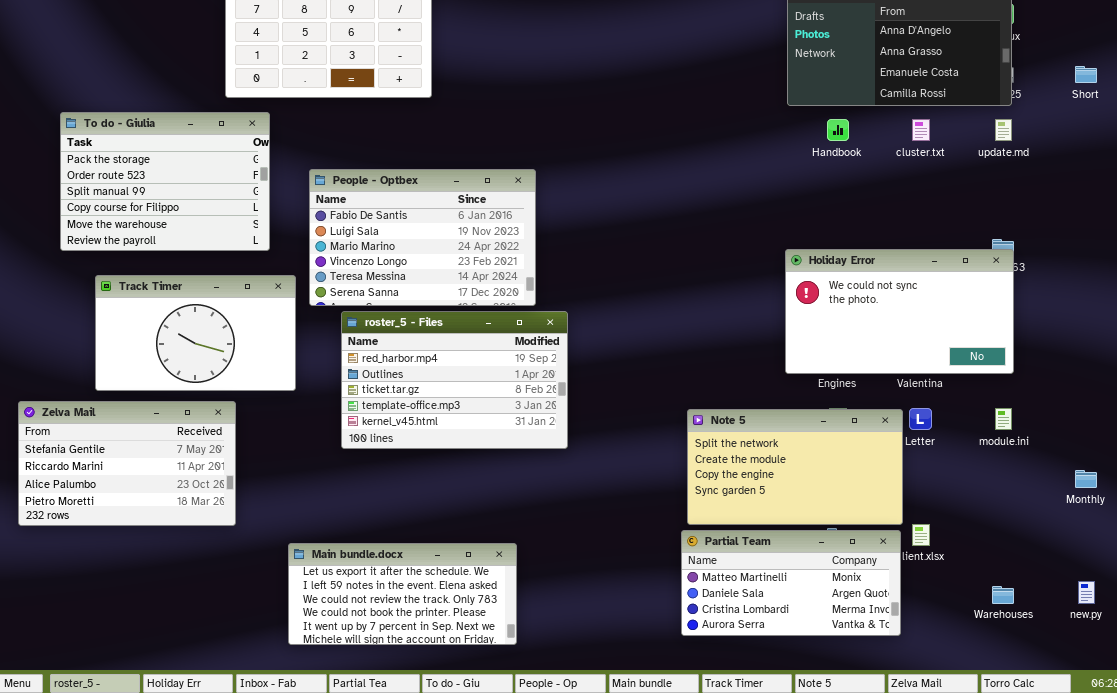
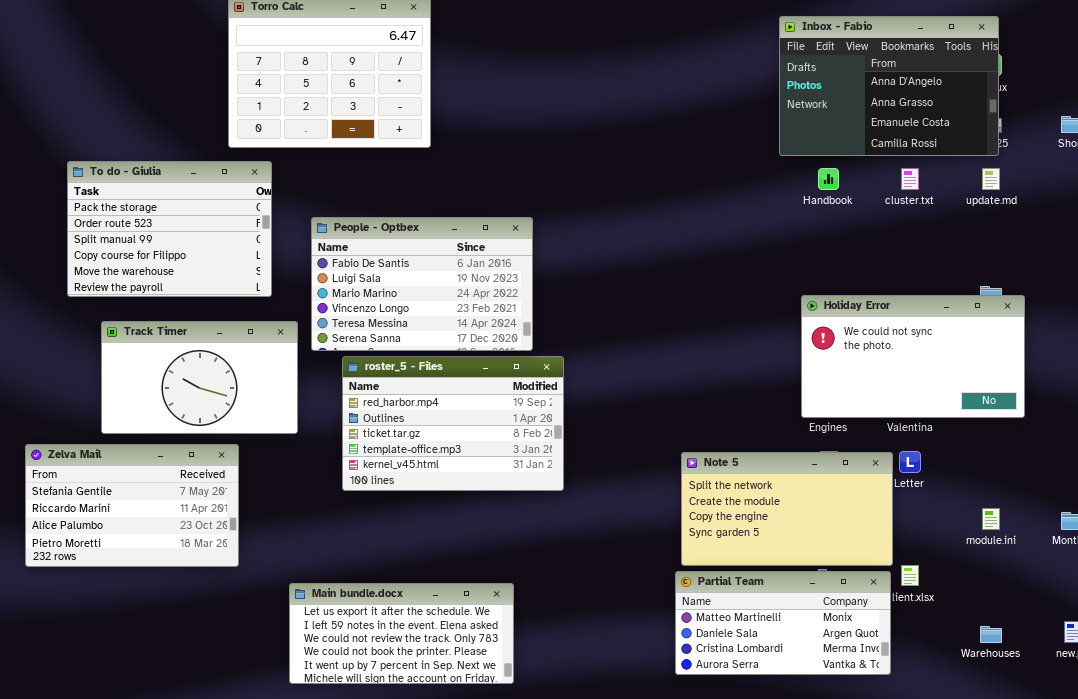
Holiday Error: [785,249,1014,374] -> [801,295,1025,418], moved
module.ini: [995,408,1012,430] -> [982,508,1000,530], moved

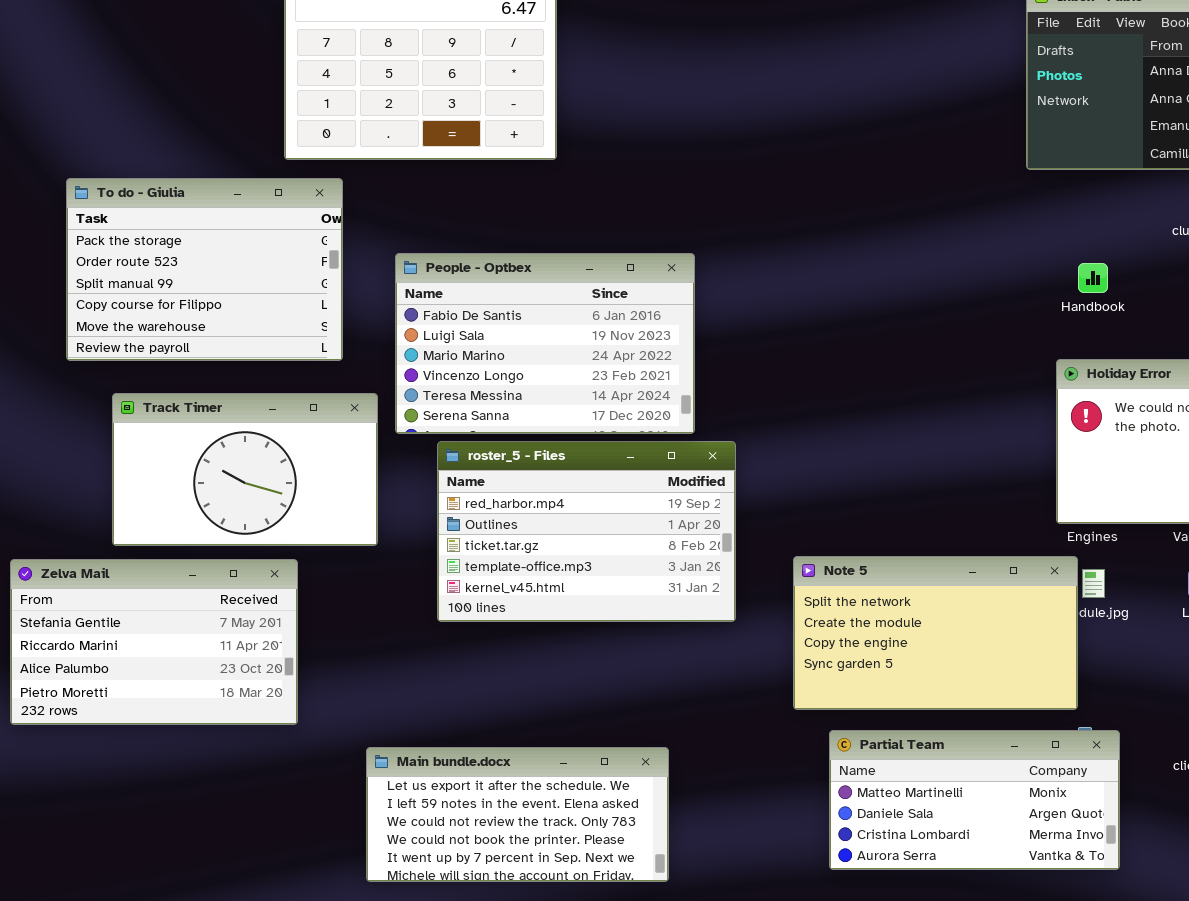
Handbook: [818,168,839,190] -> [1078,263,1108,293], moved
Note 5: [681,452,893,566] -> [793,556,1078,710], moved
Partial Team: [675,571,891,675] -> [829,730,1120,870], moved

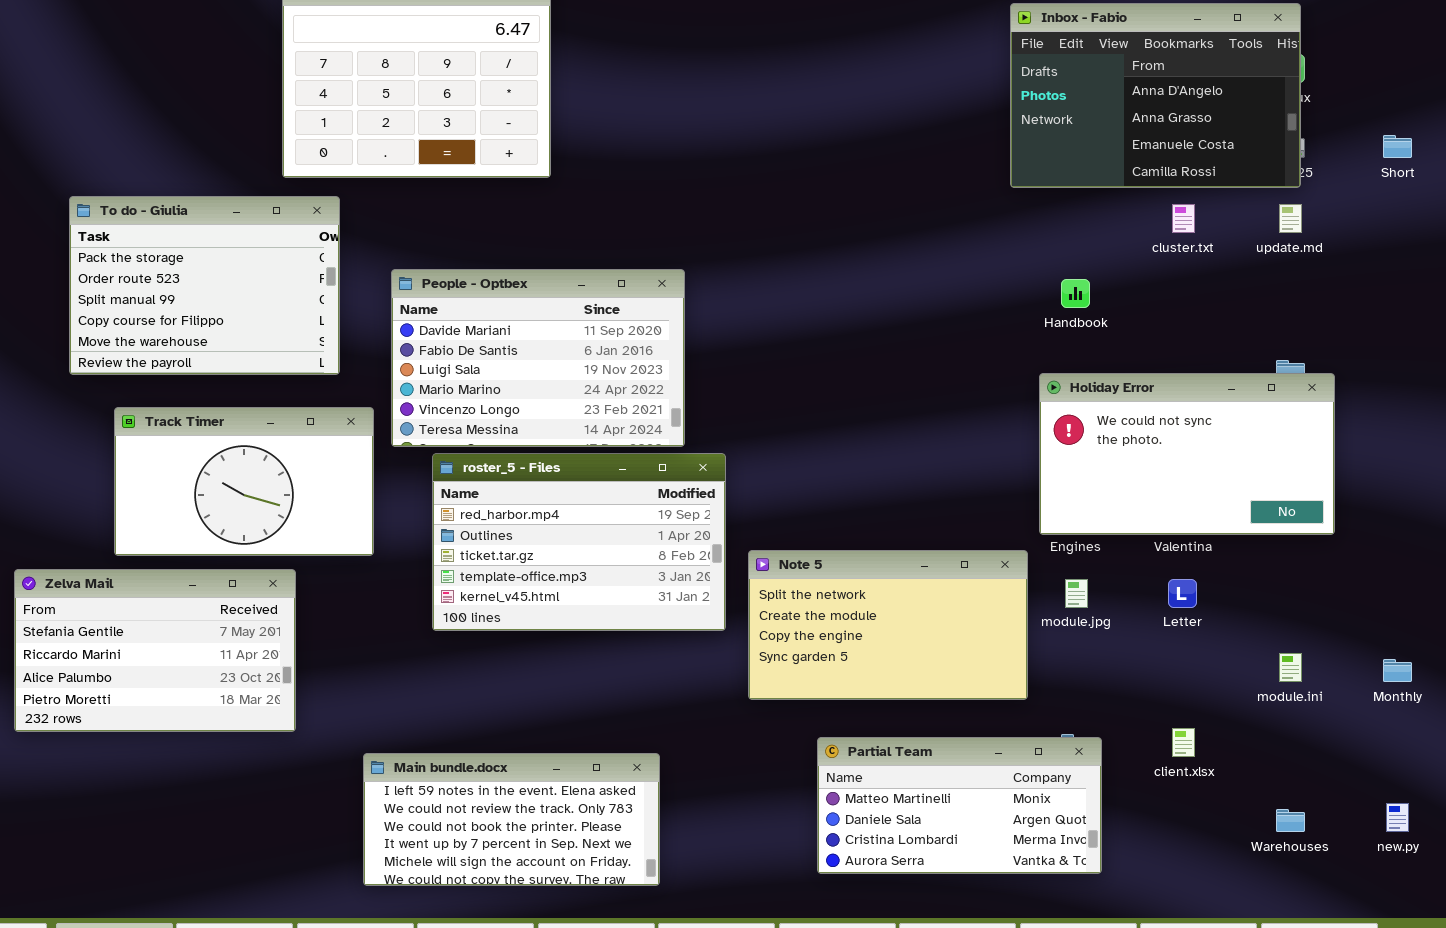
People - Optbex: [395,253,695,434] -> [391,269,685,447], scrolled up 1 row
Note 5: [793,556,1078,710] -> [748,550,1028,700], moved
Main bundle.docx: [366,747,669,882] -> [363,753,660,886], scrolled down 1 row

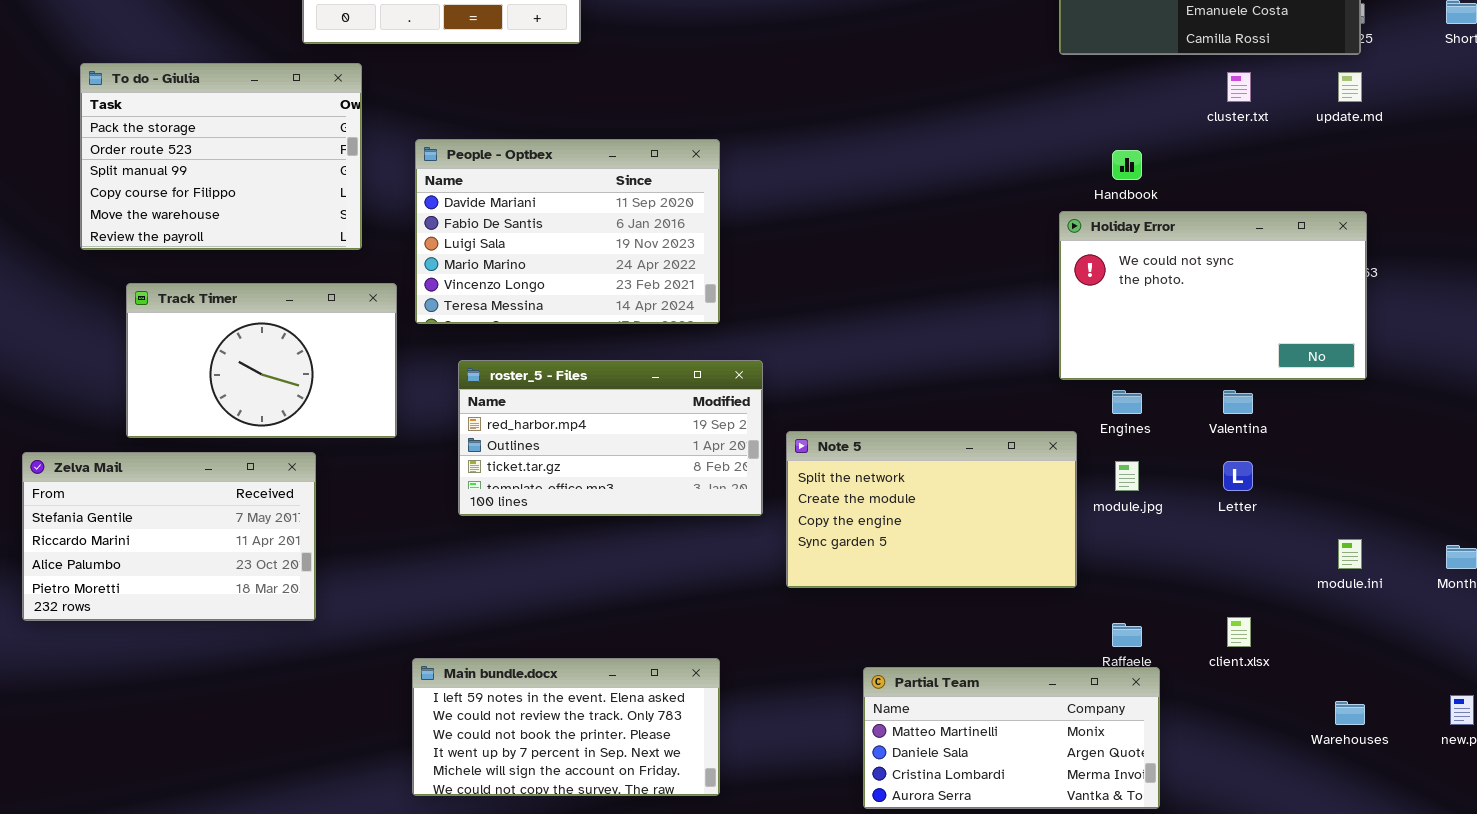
Holiday Error: [1039,373,1335,535] -> [1059,211,1367,380], moved
roster_5 - Files: [432,453,726,631] -> [458,360,763,516], resized
Partial Team: [817,737,1102,874] -> [863,667,1160,809], moved
Main bundle.docx: [363,753,660,886] -> [412,658,720,796], moved

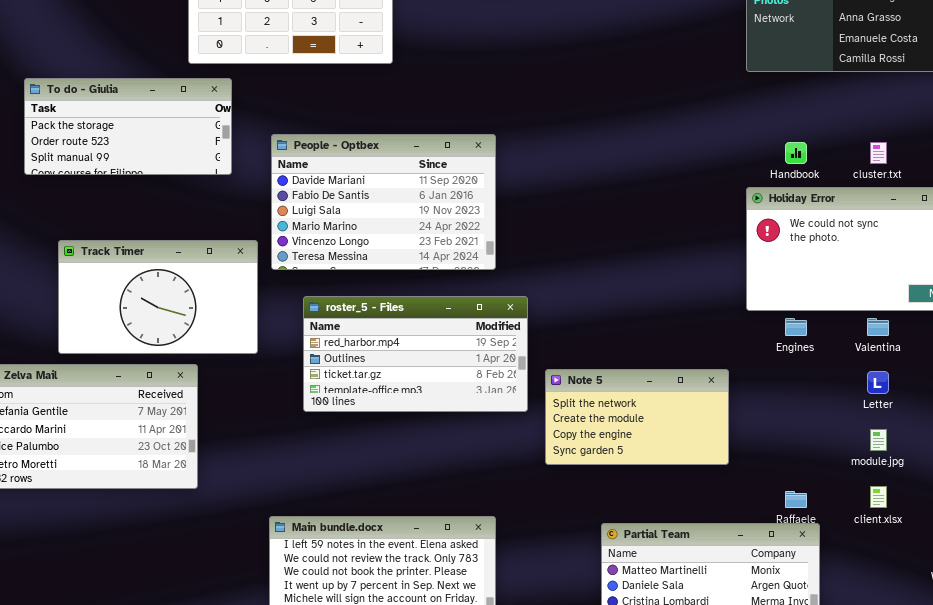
To do - Giulia: [80,63,362,250] -> [24,78,232,175], resized
cluster.txt: [1227,72,1251,102] -> [870,142,887,164], moved
Note 5: [786,431,1077,588] -> [545,369,729,465], resized
module.jpg: [1115,461,1139,491] -> [870,429,887,451], moved

